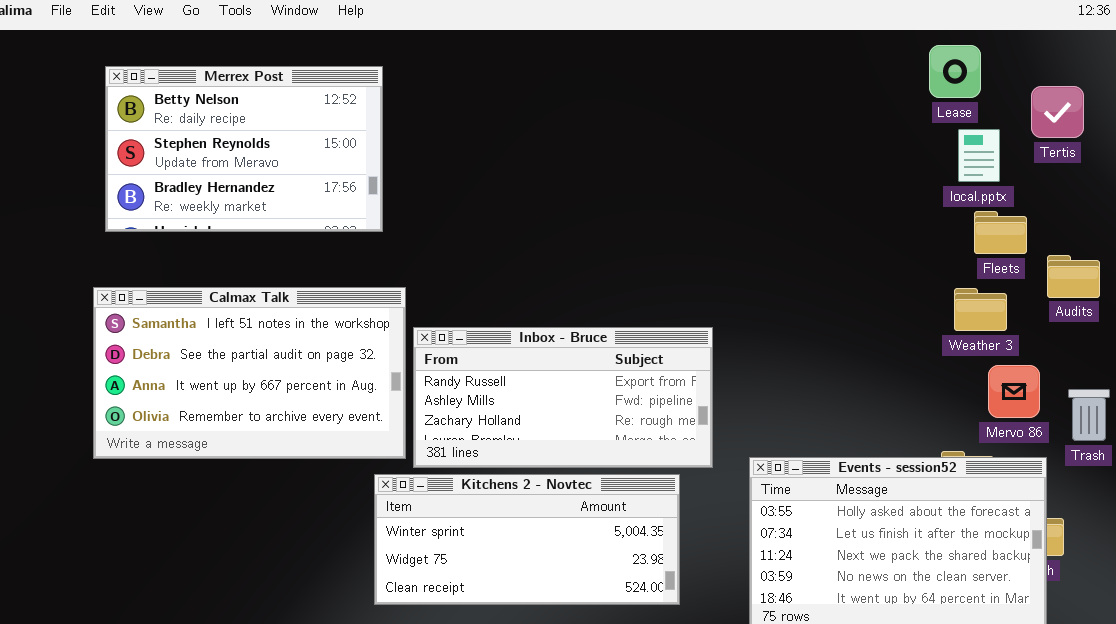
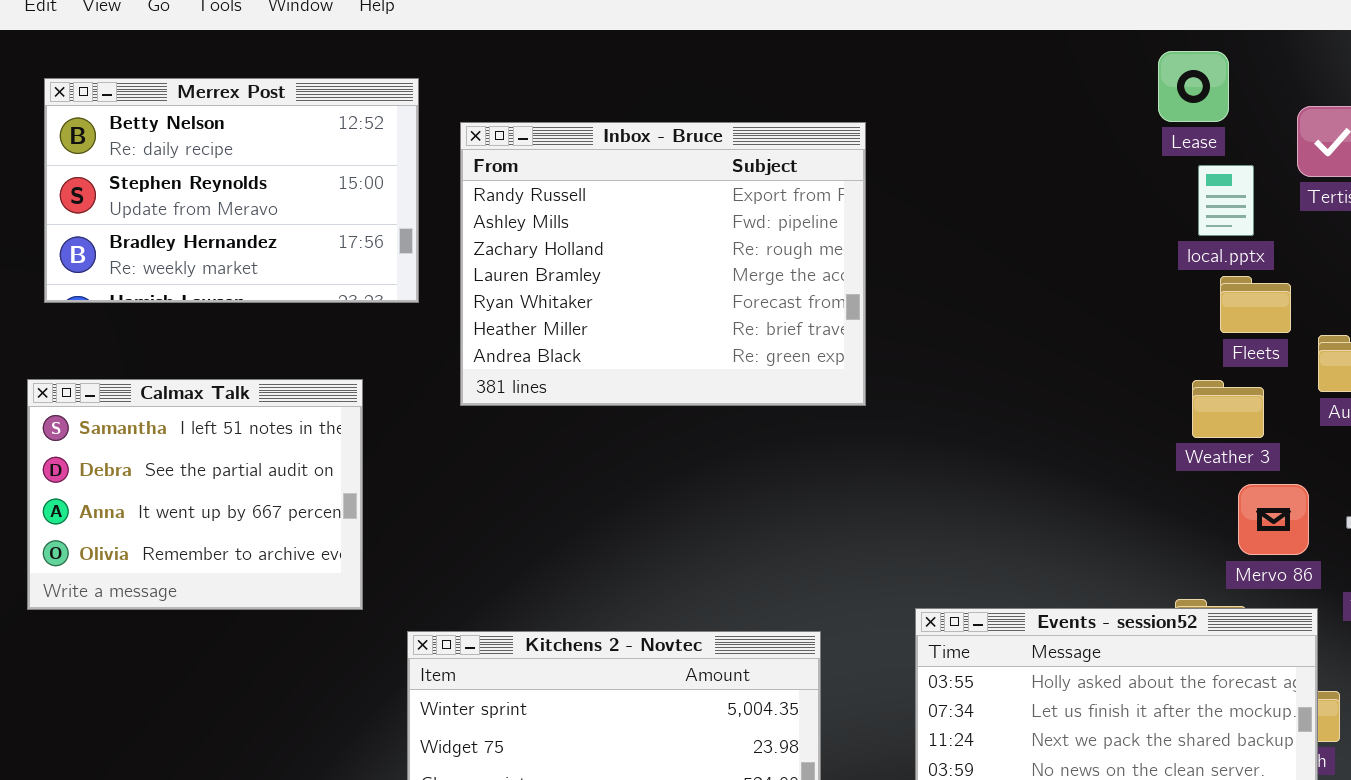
Calmax Talk: [93,287,406,459] -> [27,379,363,610], resized
Inbox - Bruce: [413,327,713,468] -> [460,122,866,406], moved, resized

